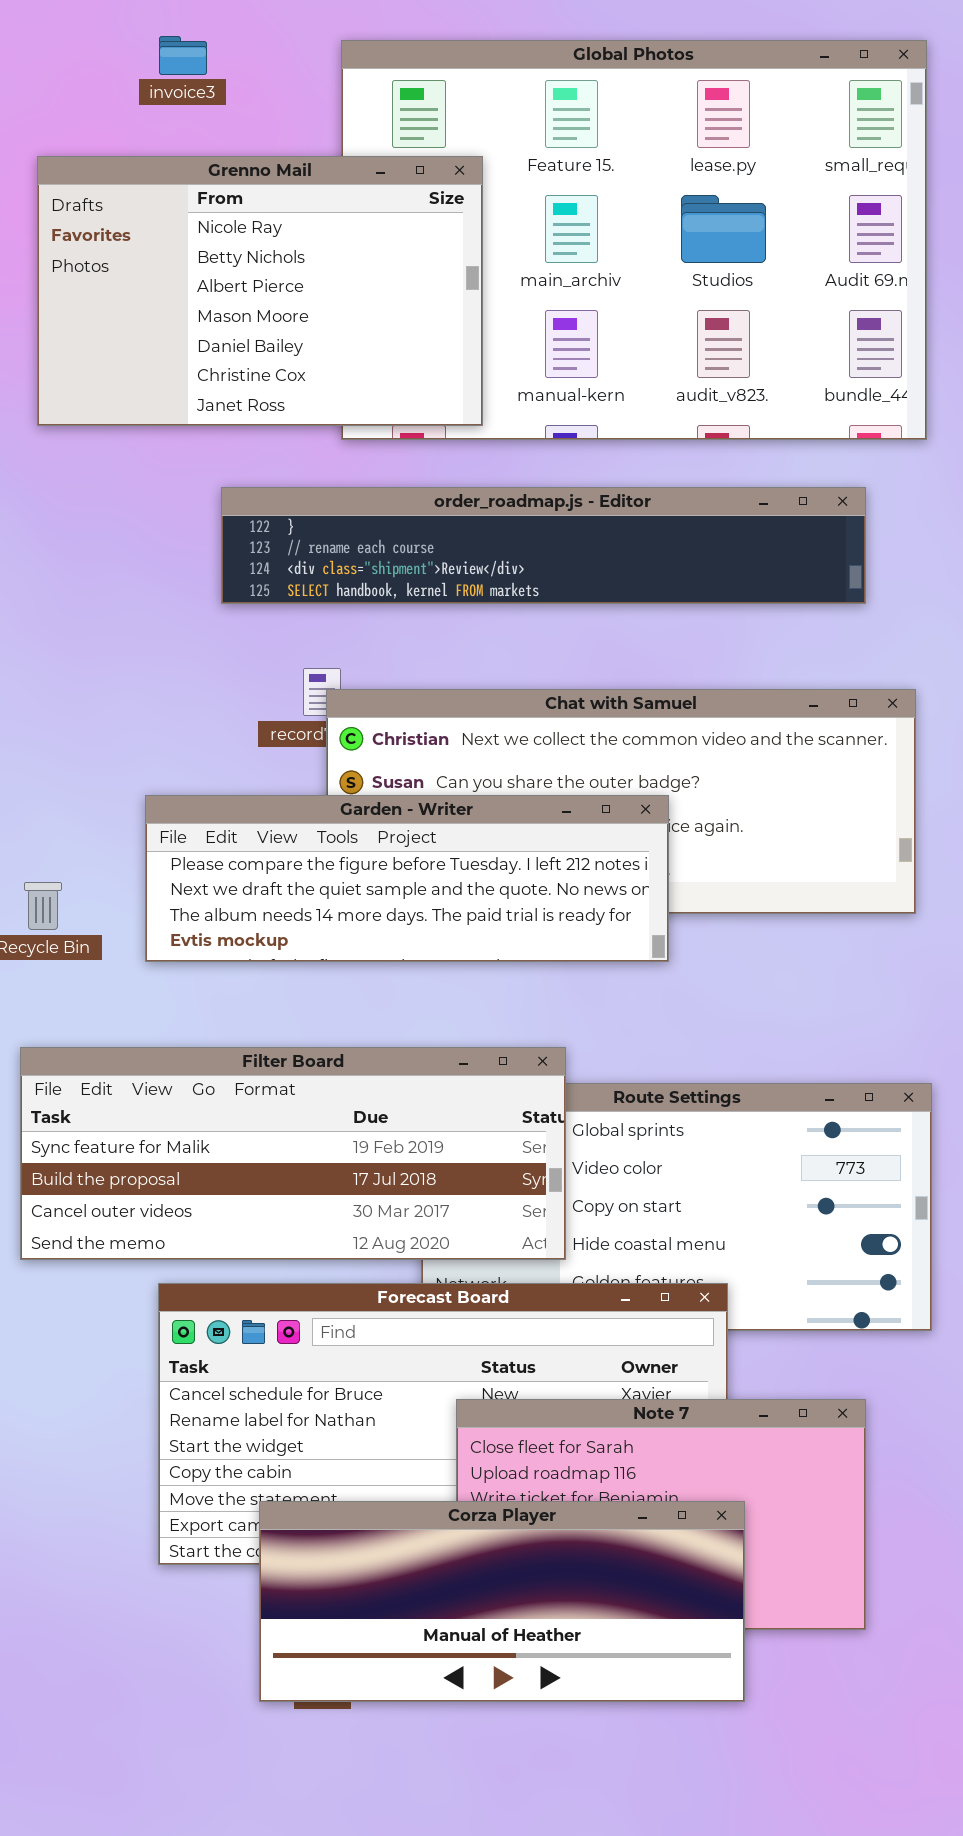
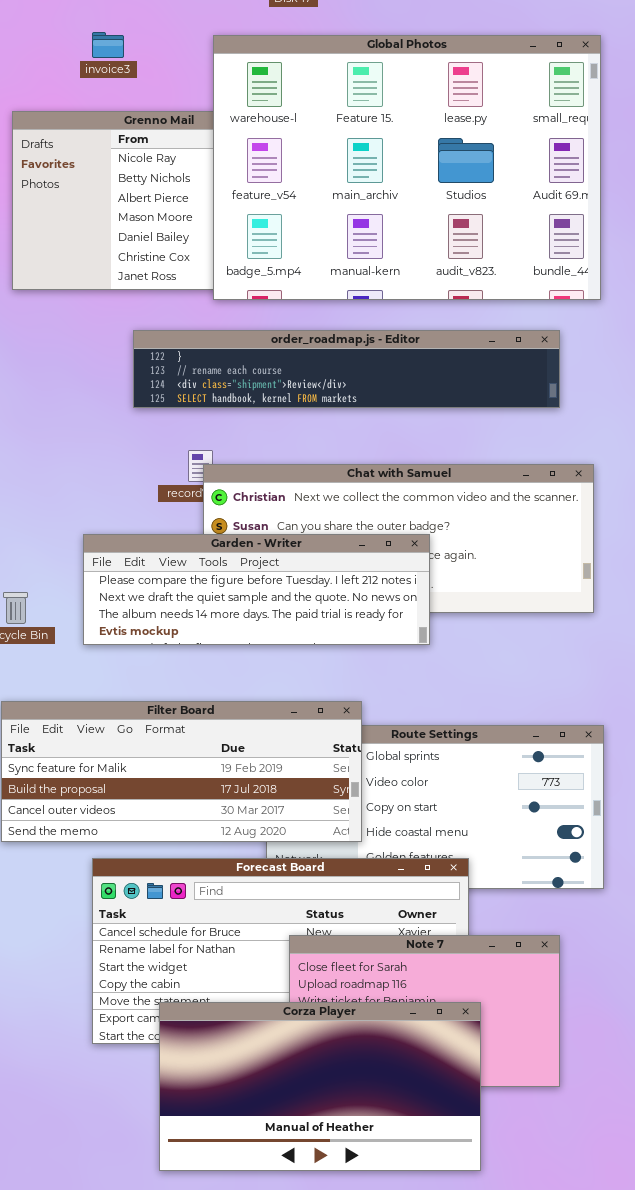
Global Photos: [341,40,927,440] -> [213,35,601,300], raised
Corza Player: [259,1501,745,1702] -> [159,1002,481,1171], resized

